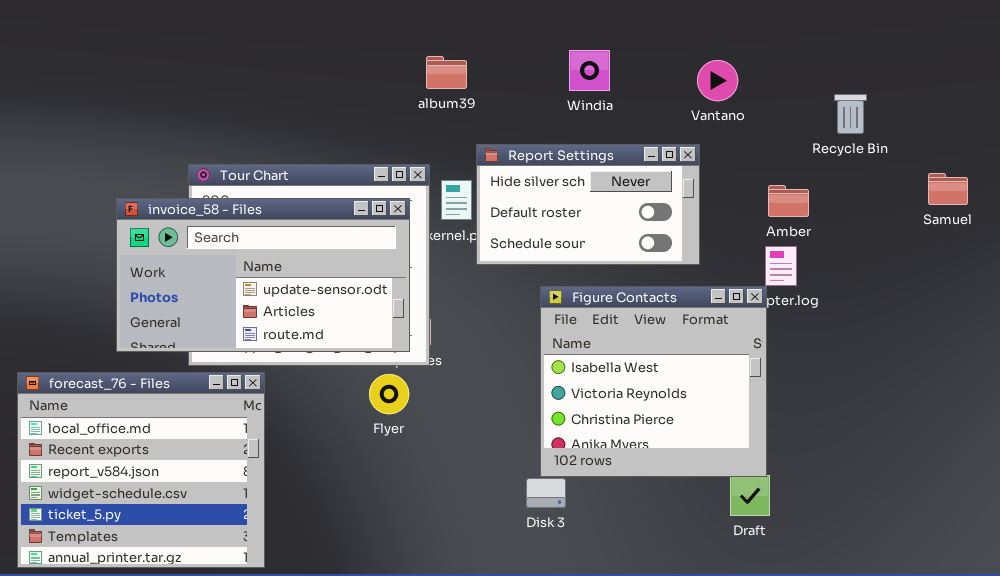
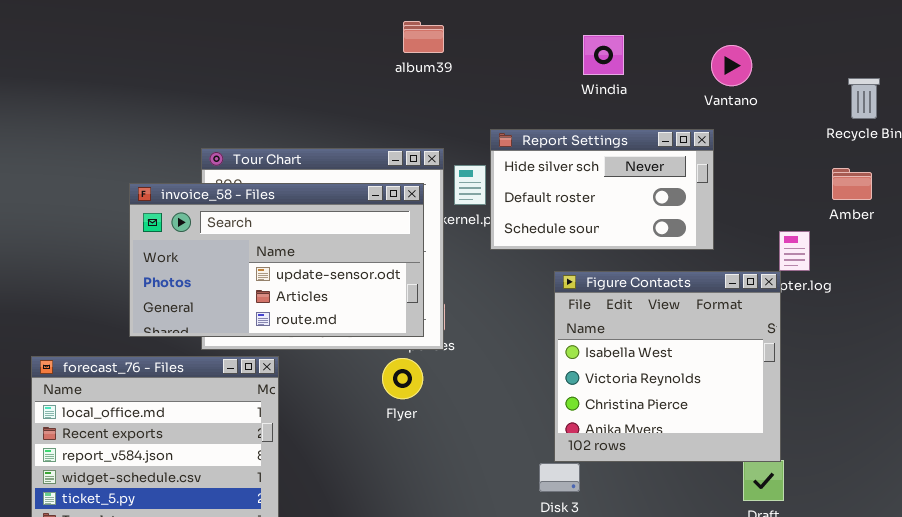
album39: [426,56,467,89] -> [403,21,444,53], moved
Amber: [768,185,809,217] -> [832,168,872,200], moved

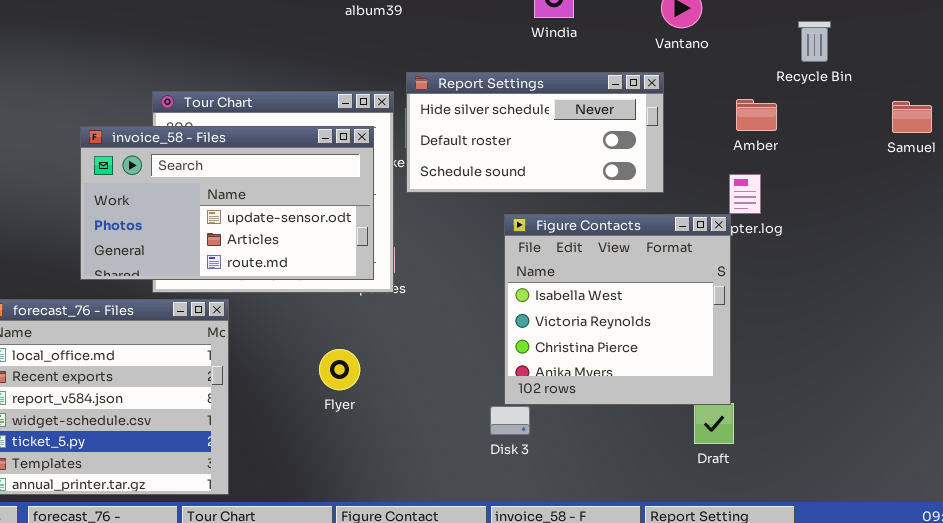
Report Settings: [490,129,714,250] -> [406,72,664,193], resized
Amber: [832,168,872,200] -> [736,99,777,131], moved
Flyer: [382,358,423,399] -> [319,349,360,390], moved

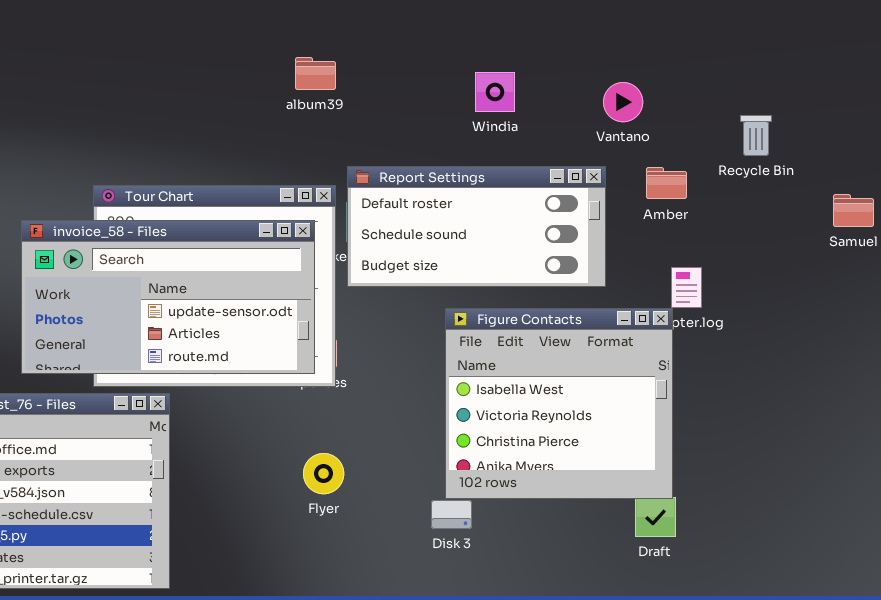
Report Settings: [406,72,664,193] -> [347,166,606,287], scrolled down 1 row
Amber: [736,99,777,131] -> [646,167,687,199], moved
Flyer: [319,349,360,390] -> [303,453,344,494], moved

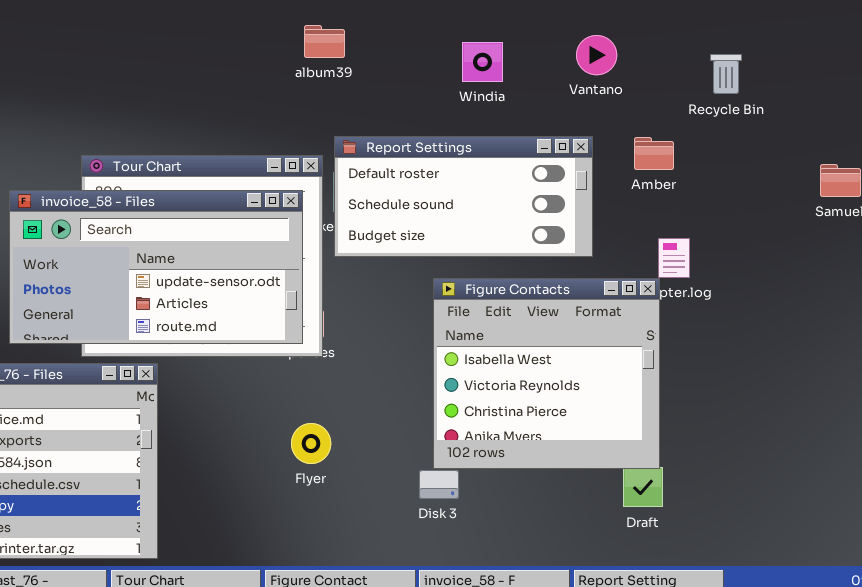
album39: [295,57,336,90] -> [304,25,345,58], moved
Vantano: [603,82,643,122] -> [576,35,617,75], moved
Recycle Bin: [740,115,772,156] -> [710,54,742,94], moved

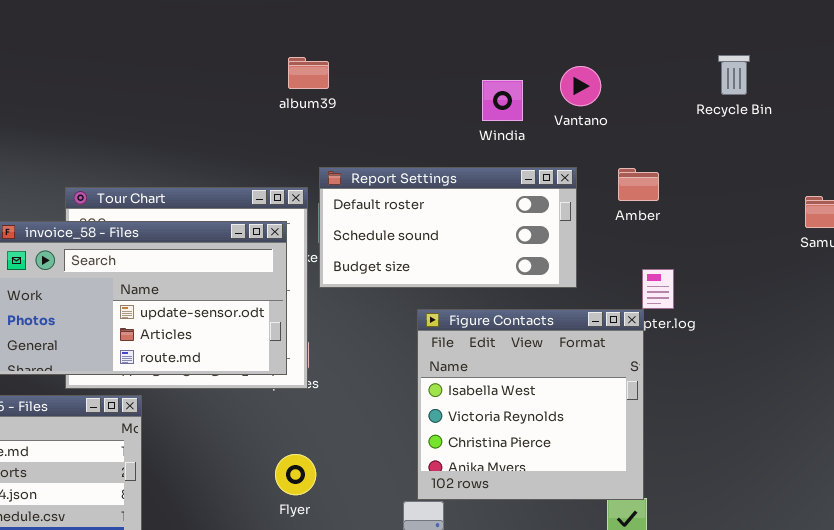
Windia: [462,42,503,82] -> [482,80,523,121], moved
Recycle Bin: [710,54,742,94] -> [718,55,750,95], moved

